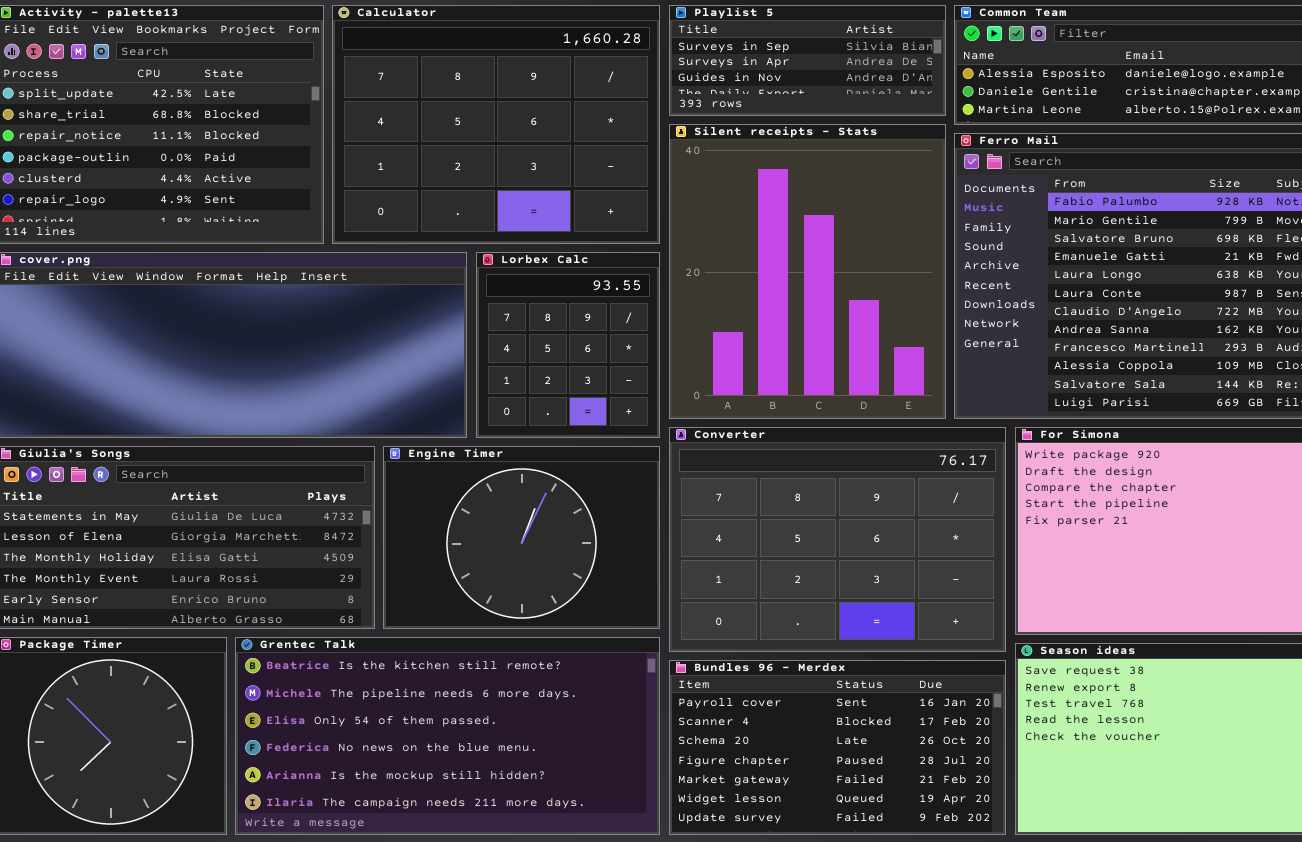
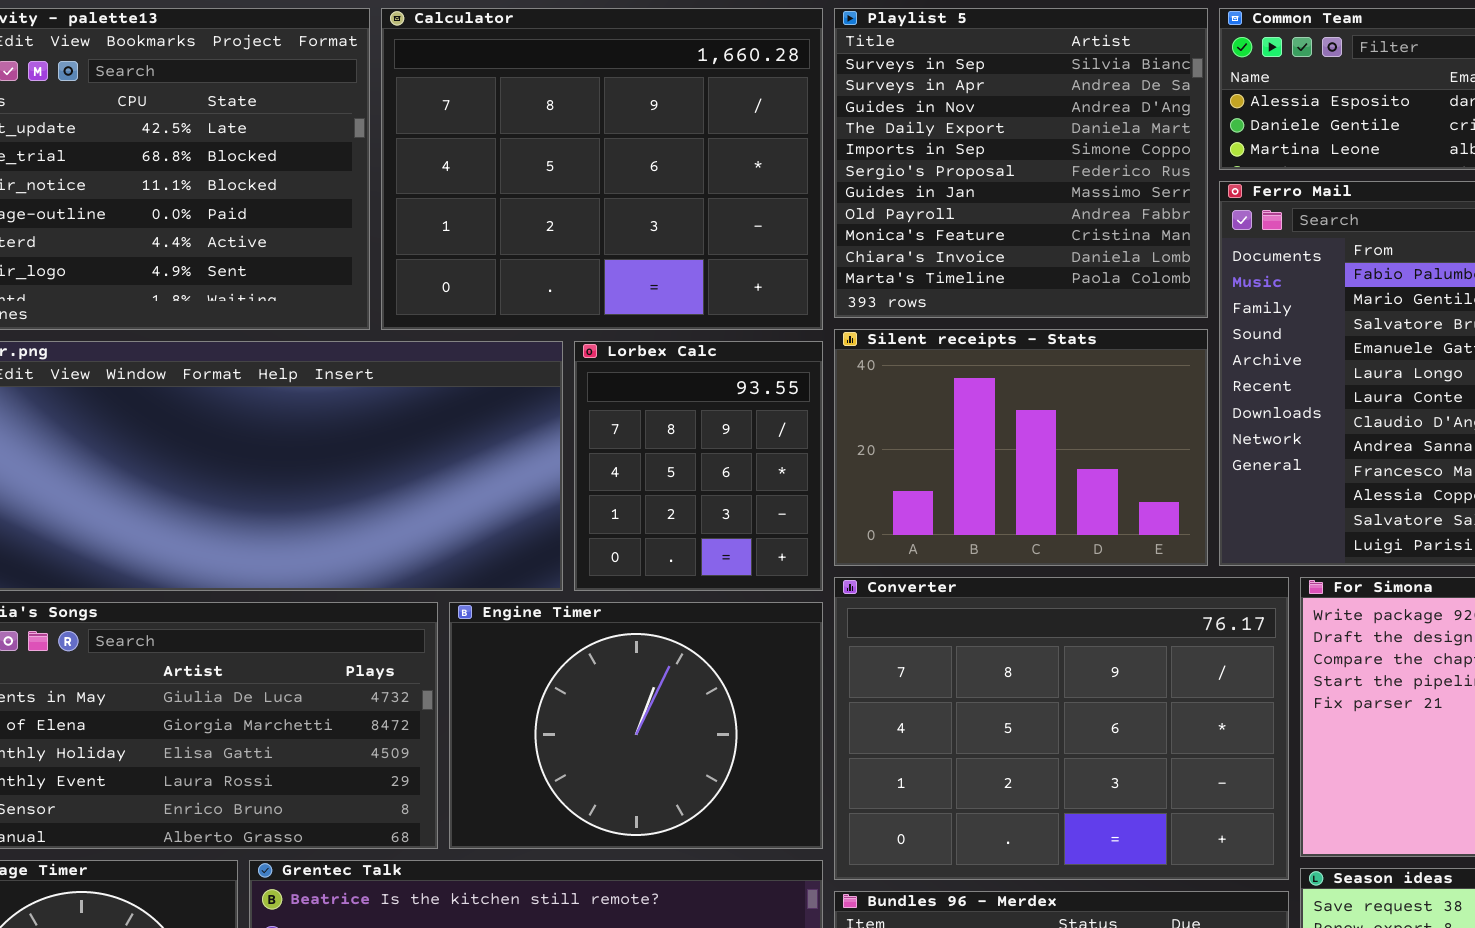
Playlist 5: [669,5,946,116] -> [834,8,1208,318], resized
Silent receipts - Stats: [669,124,946,419] -> [834,329,1208,566], resized

